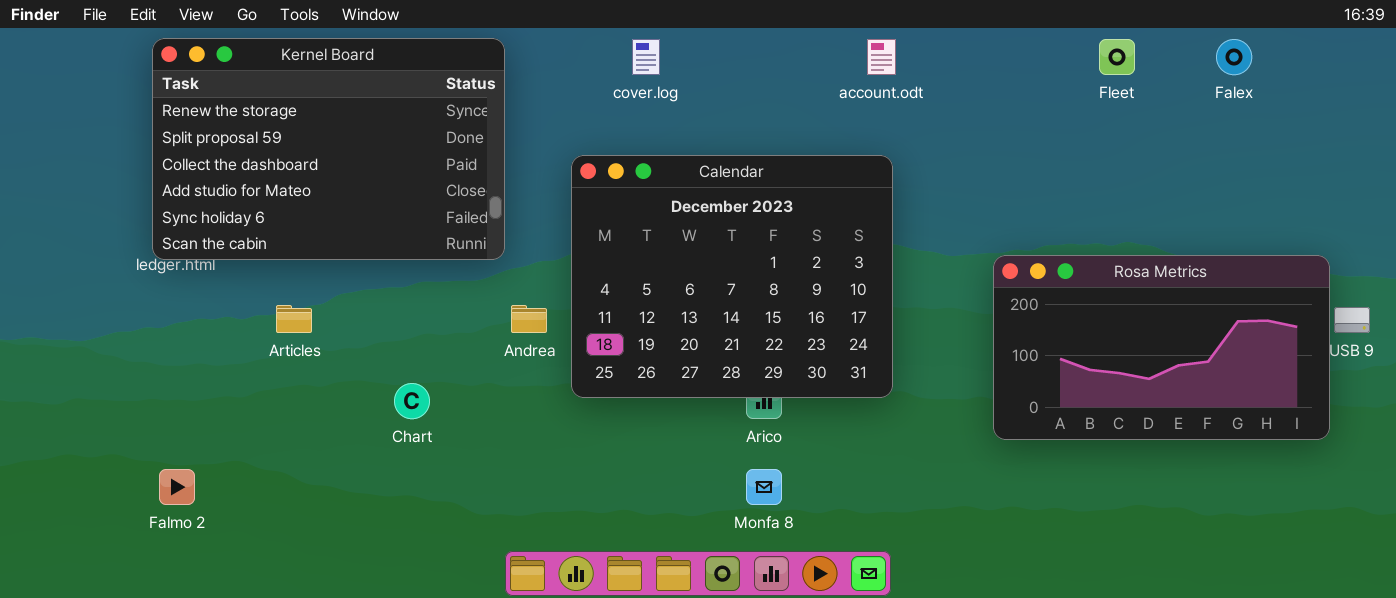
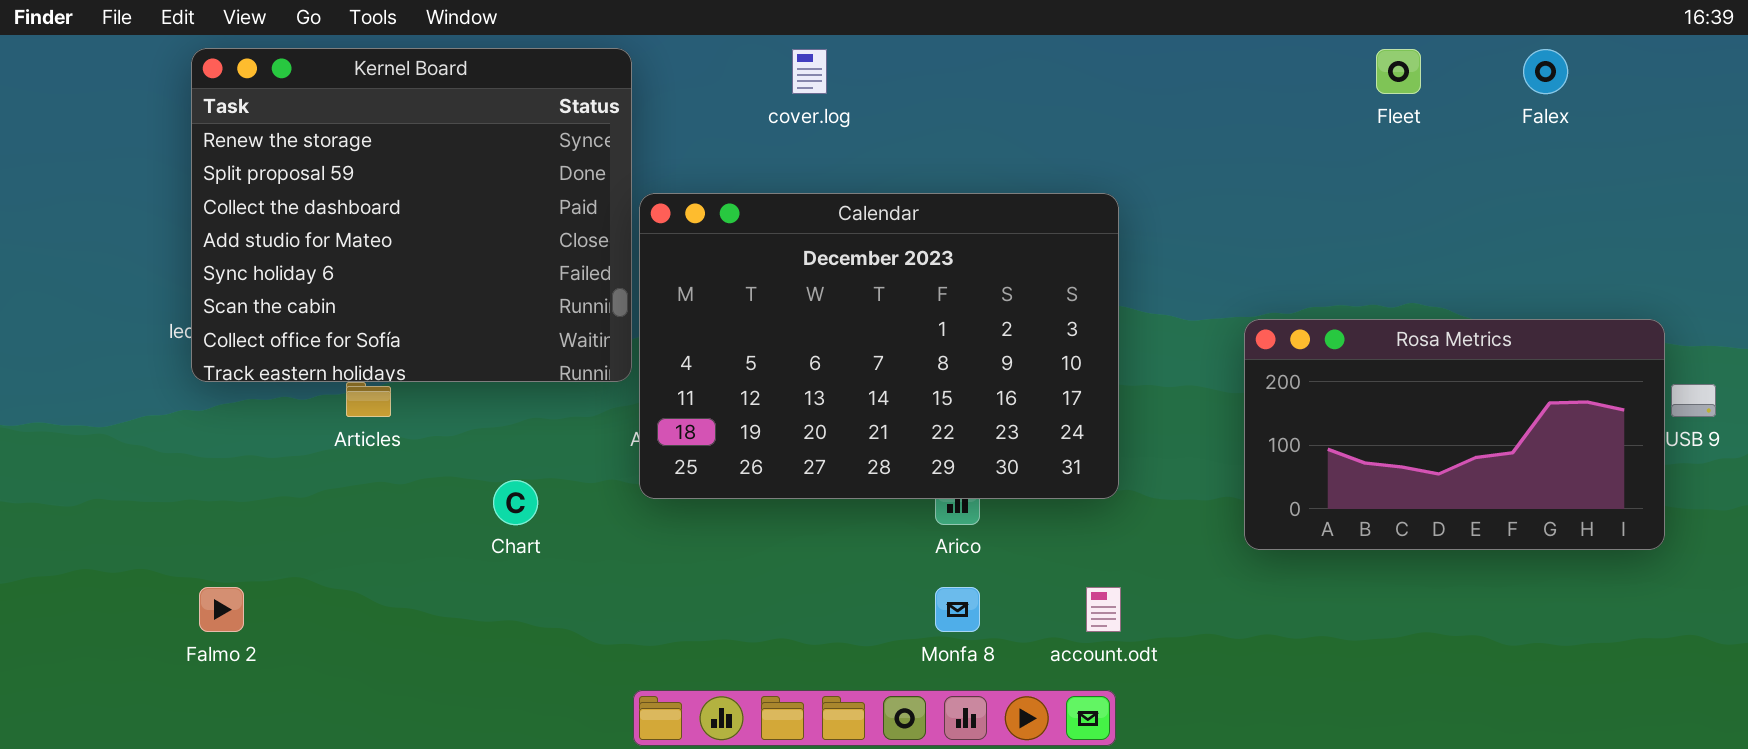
Kernel Board: [152,38,505,260] -> [191,48,632,382], resized
account.odt: [867,39,896,75] -> [1086,587,1121,632], moved
Calendar: [571,155,893,398] -> [639,193,1119,499], resized

